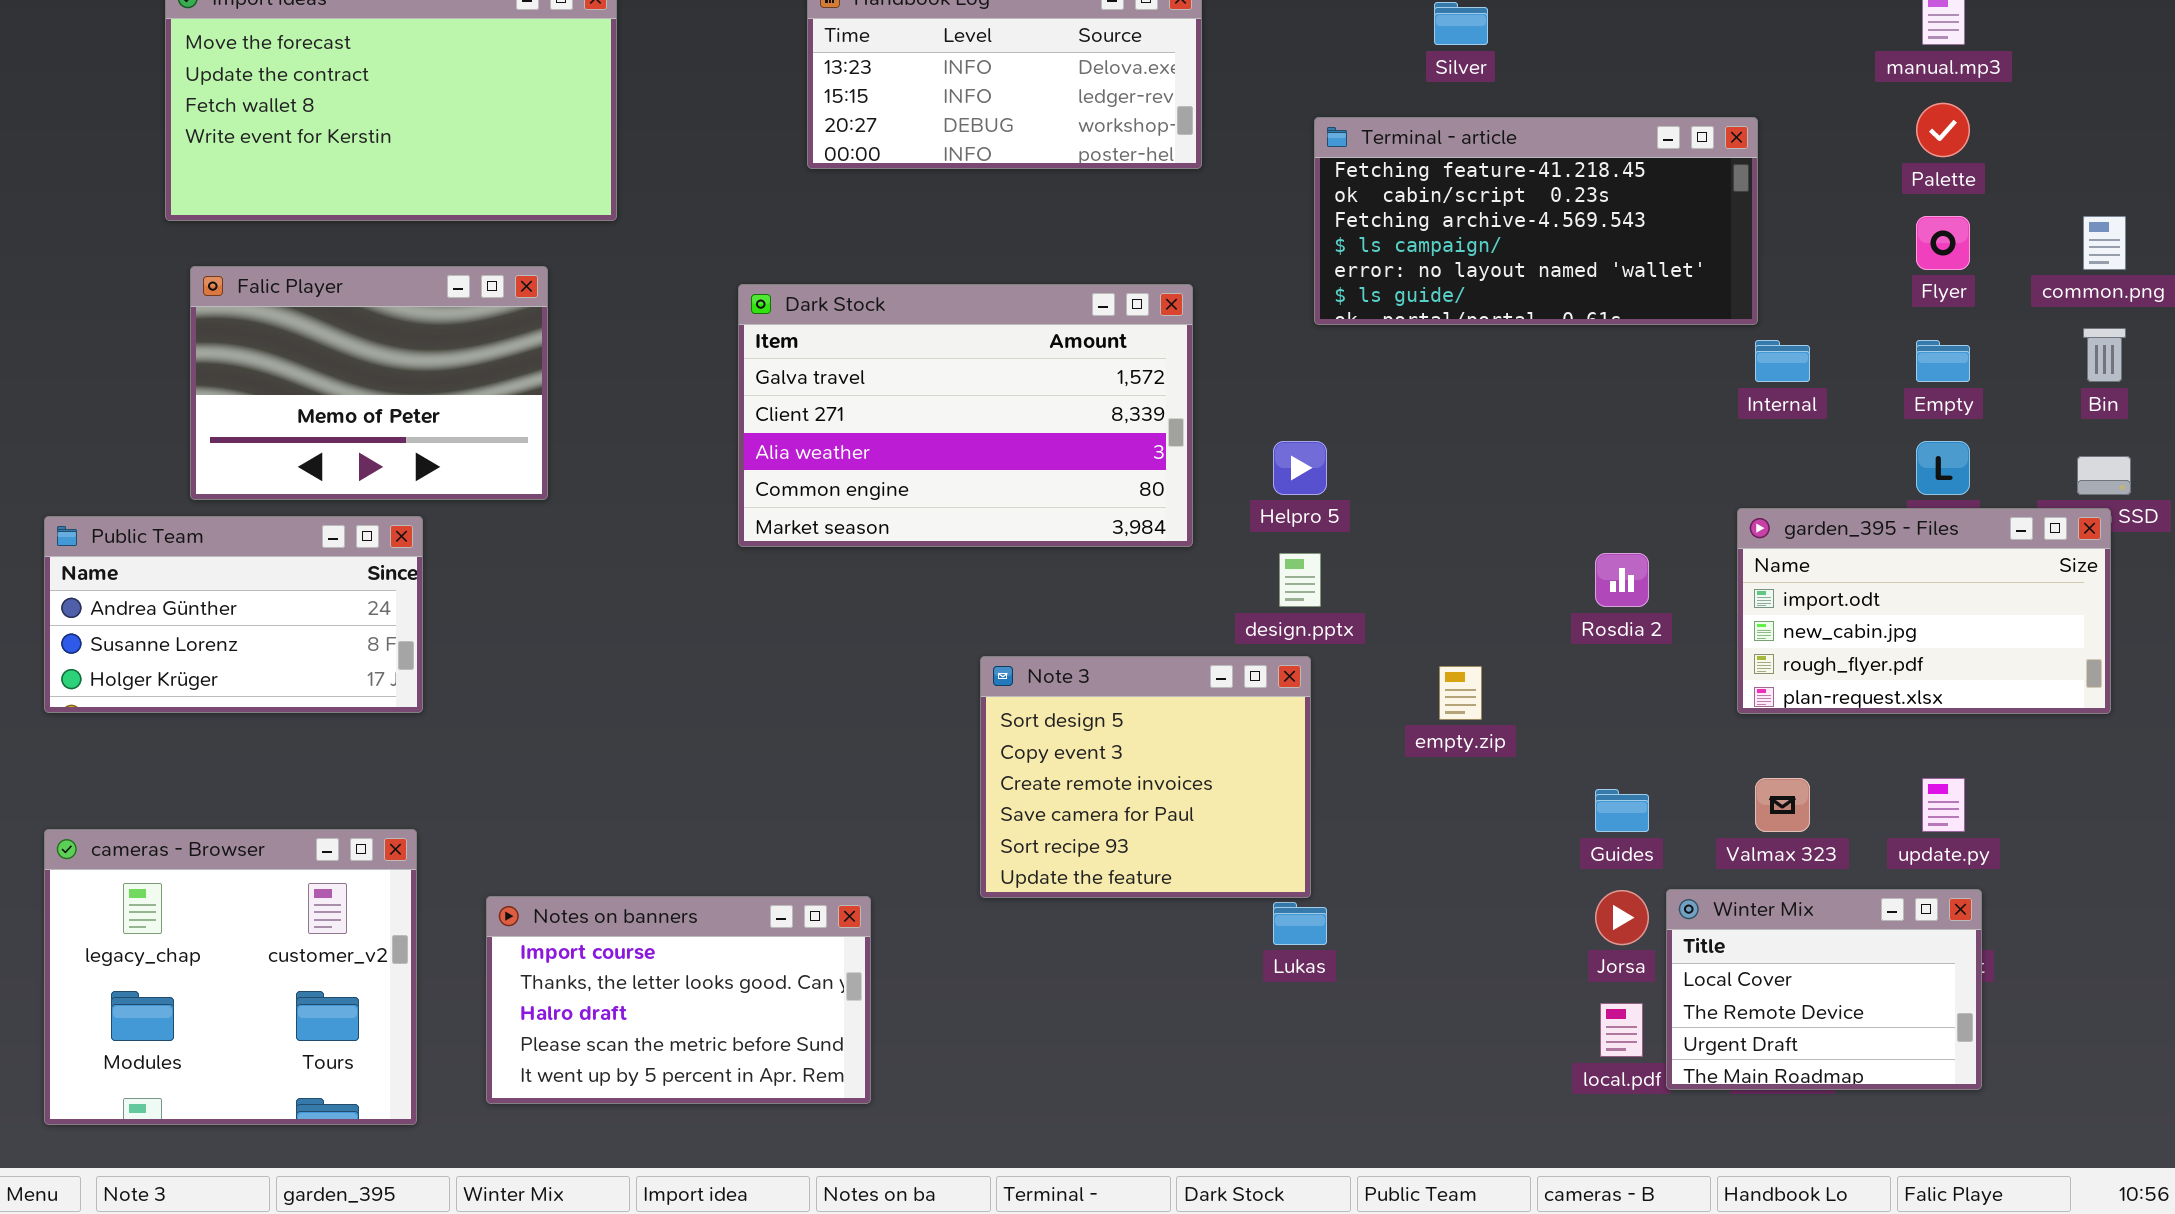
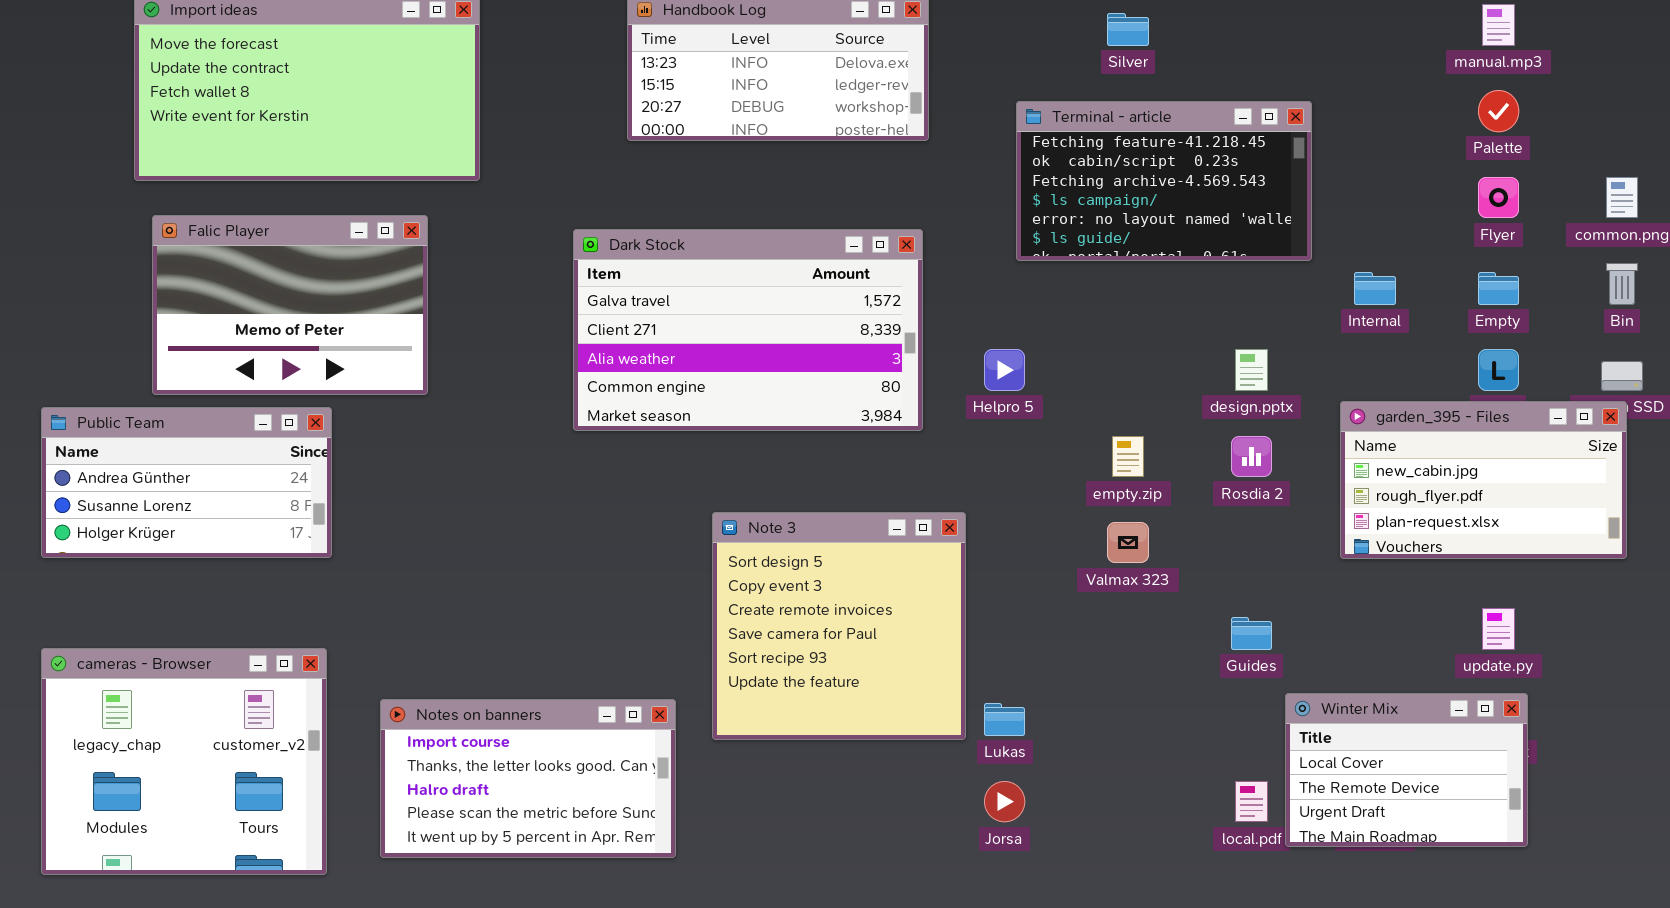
Terminal - article: [1314,117,1758,325] -> [1016,101,1312,261], resized
garden_395 - Files: [1737,508,2111,714] -> [1340,401,1627,559], scrolled down 1 row
design.pptx: [1279,553,1321,607] -> [1235,349,1268,391], moved
Note 3: [980,656,1311,898] -> [712,512,966,740], moved, resized
empty.zip: [1439,666,1482,720] -> [1112,436,1144,477], moved
Valmax 323: [1755,778,1810,832] -> [1107,522,1149,563], moved
Jorsa: [1595,890,1649,945] -> [984,781,1025,822], moved

